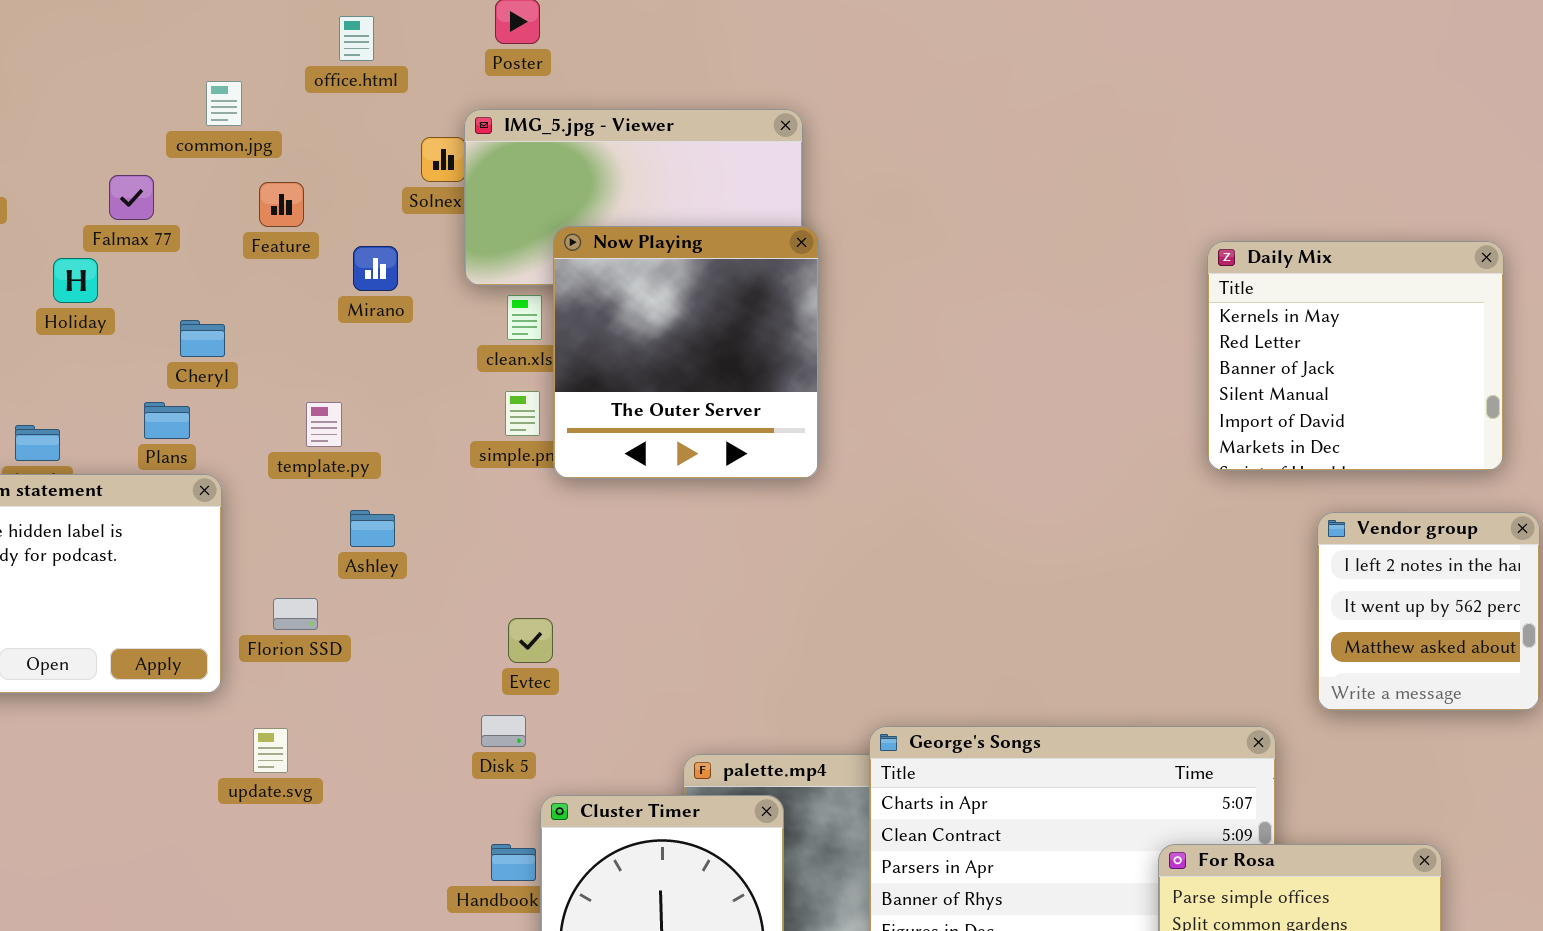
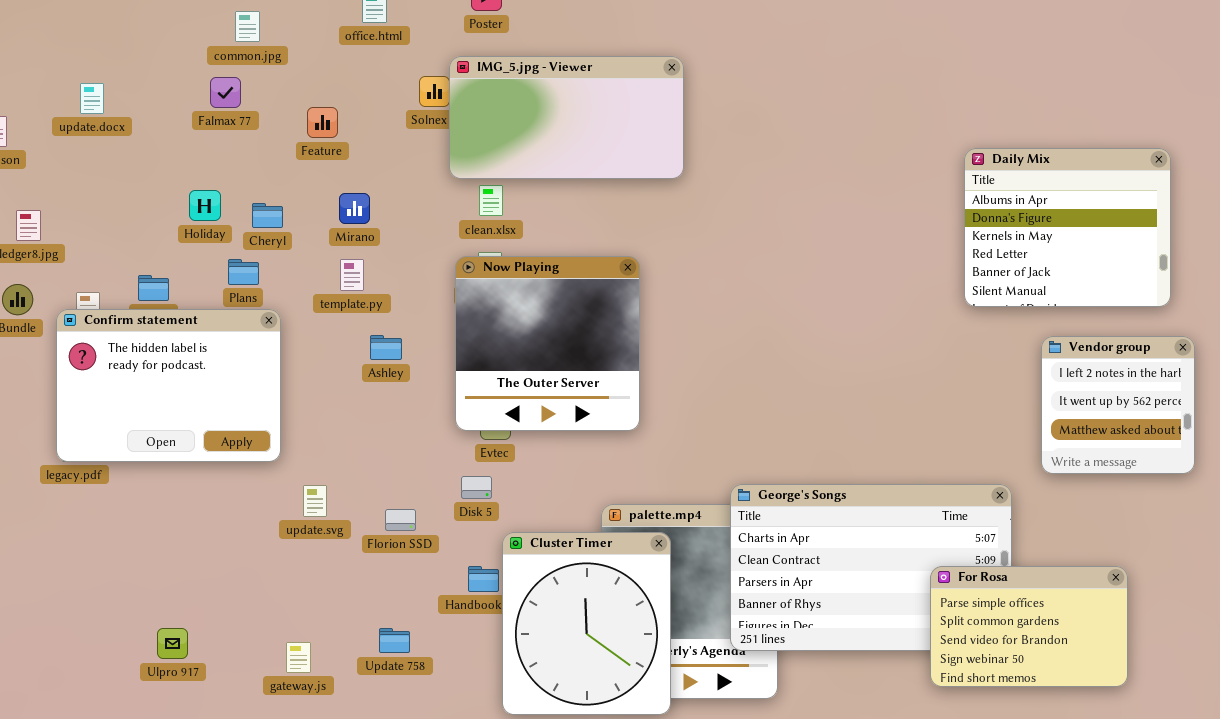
common.jpg: [206,81,242,126] -> [235,11,260,42], moved
Falmax 77: [109,175,154,220] -> [210,77,241,108], moved
Now Playing: [553,226,819,479] -> [455,256,640,431], moved
Daily Mix: [1207,241,1504,471] -> [964,148,1171,307], scrolled up 2 rows
Mirano: [353,246,398,291] -> [339,193,370,224], moved
Holiday: [53,258,98,303] -> [189,190,221,221], moved
Florion SSD: [273,598,318,630] -> [385,509,416,531], moved

